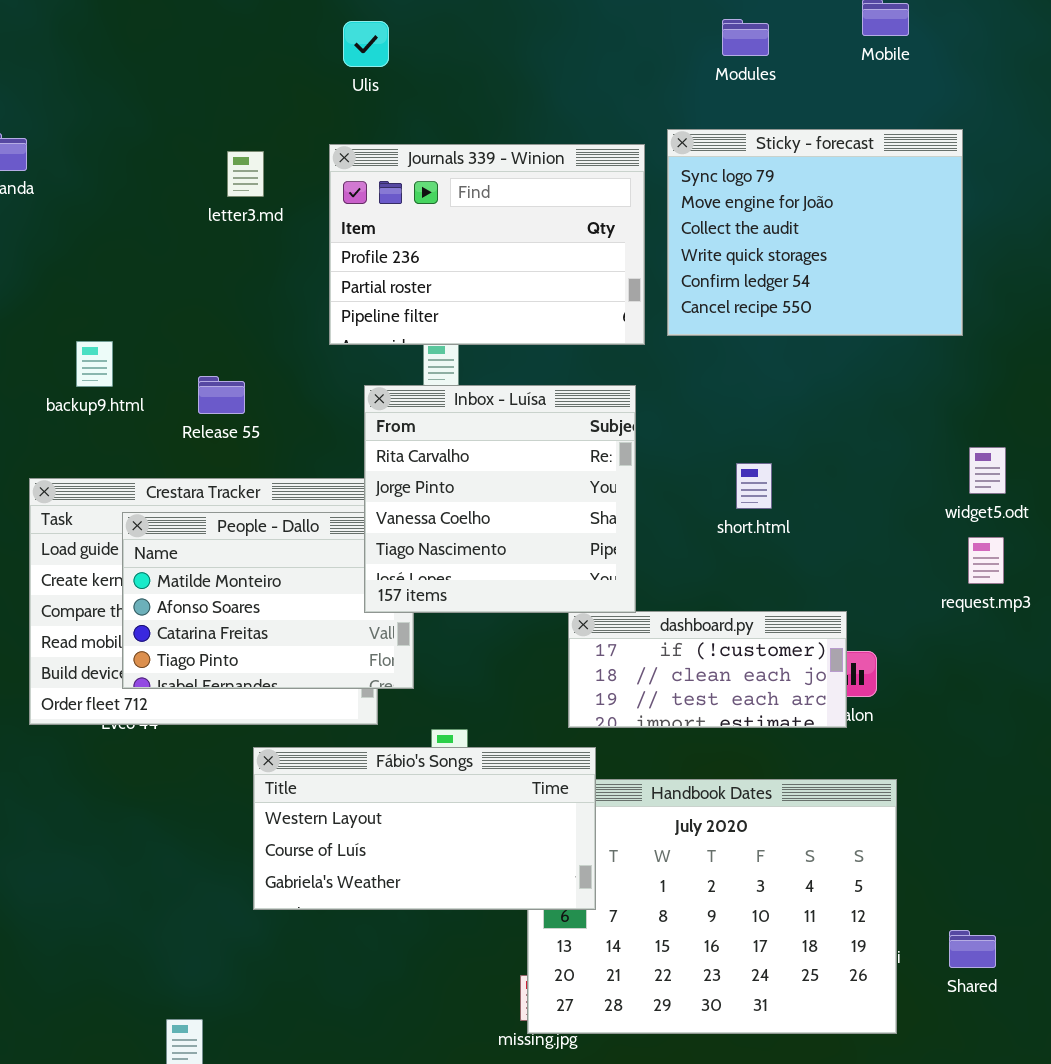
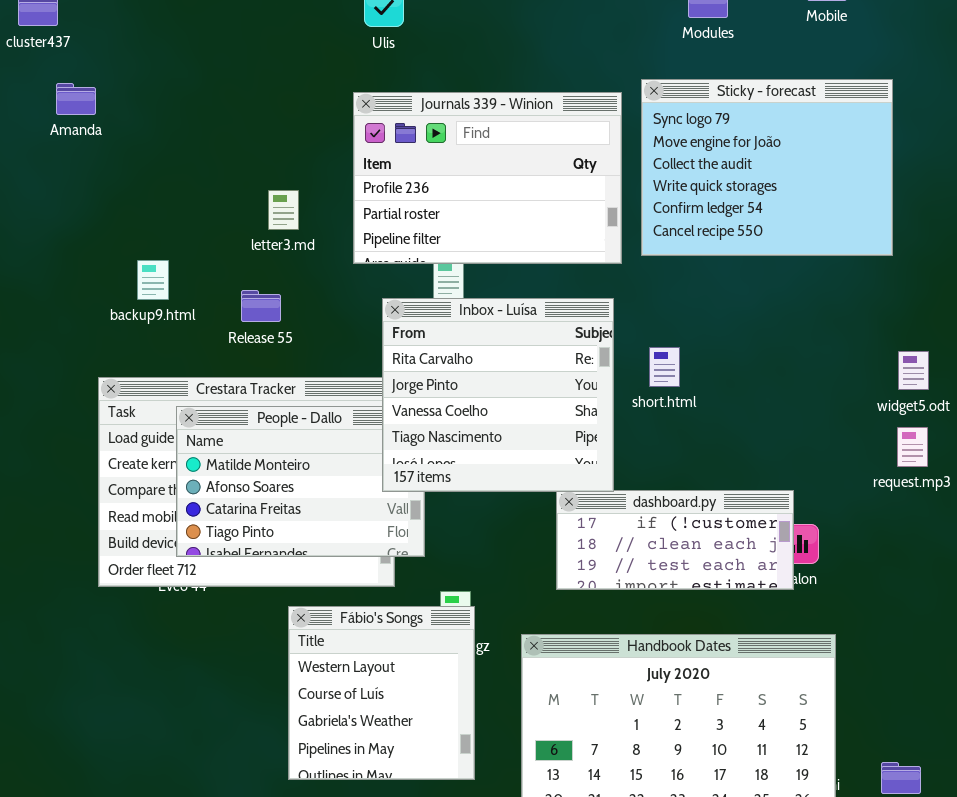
letter3.md: [227,151,264,197] -> [268,190,299,230], moved
short.html: [736,463,772,509] -> [649,347,680,387], moved
Fábio's Songs: [253,747,596,910] -> [288,606,475,780], resized

